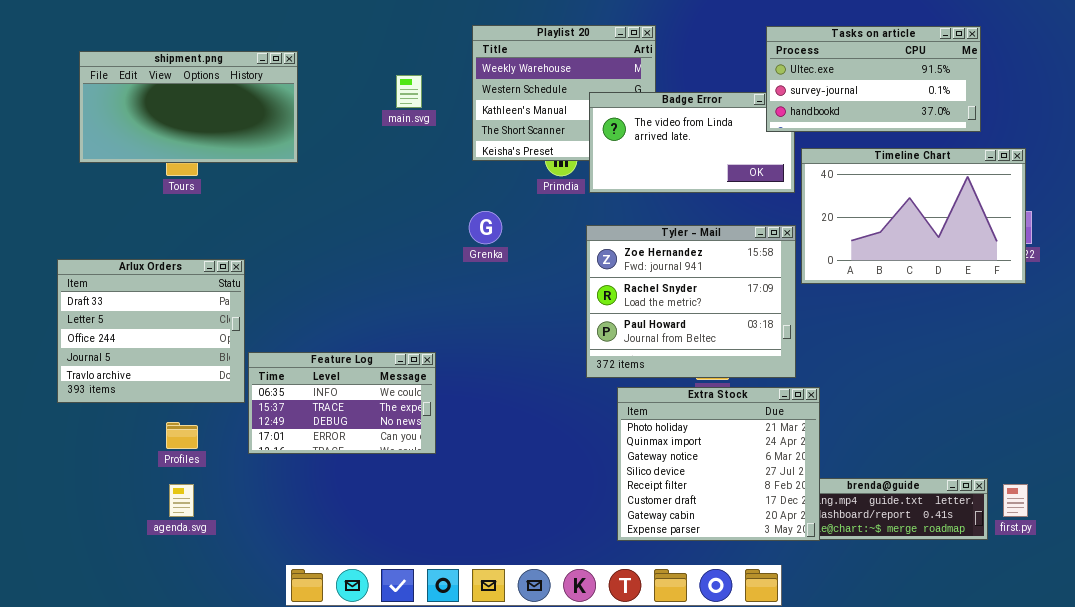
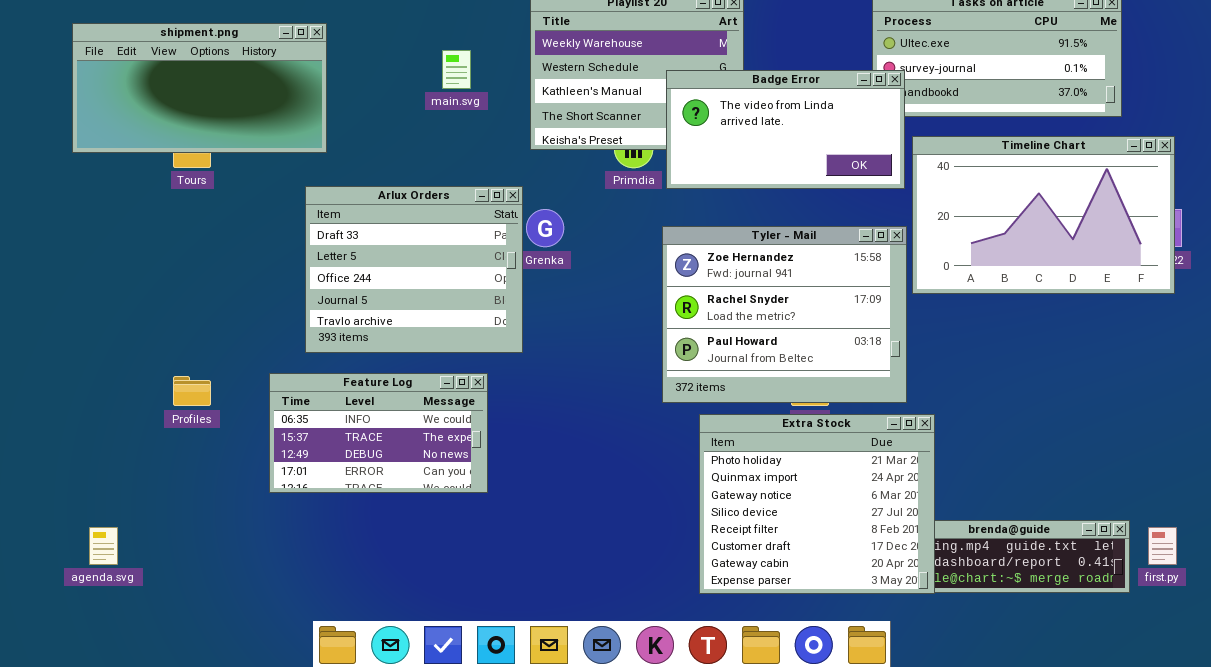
Badge Error: [589,92,795,193] -> [666,70,905,189], raised
Arlux Orders: [57,259,245,403] -> [305,186,523,353], moved
Profiles: [166,422,198,449] -> [173,376,211,406], moved
agenda.svg: [169,484,194,517] -> [89,527,118,565], moved

